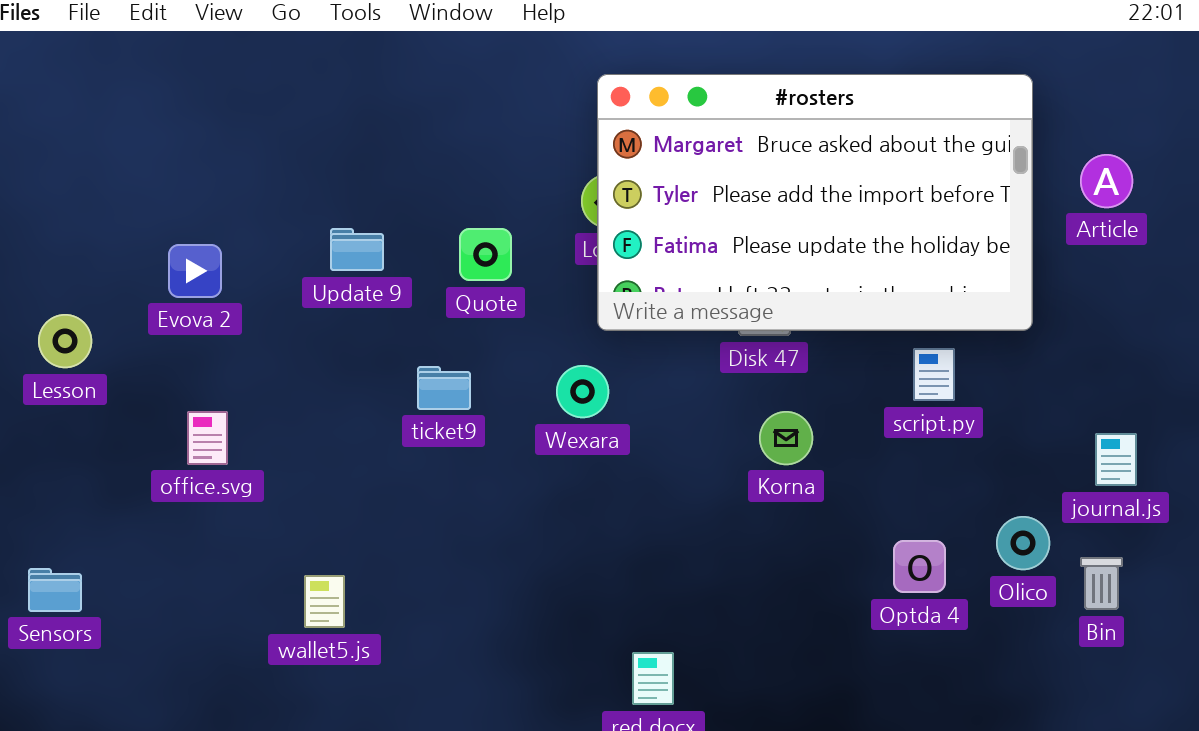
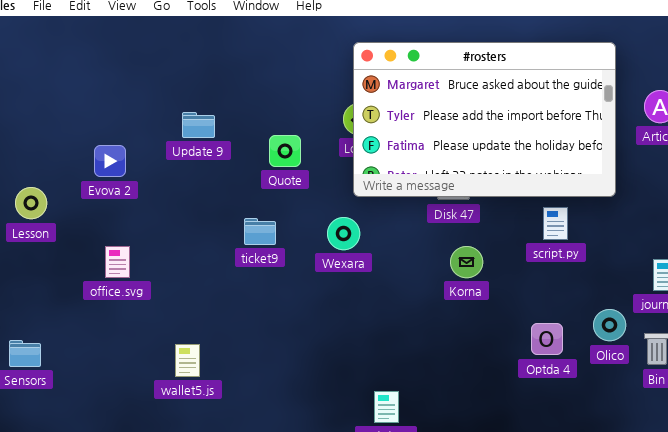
Update 9: [330,228,384,271] -> [182,112,215,138], moved

